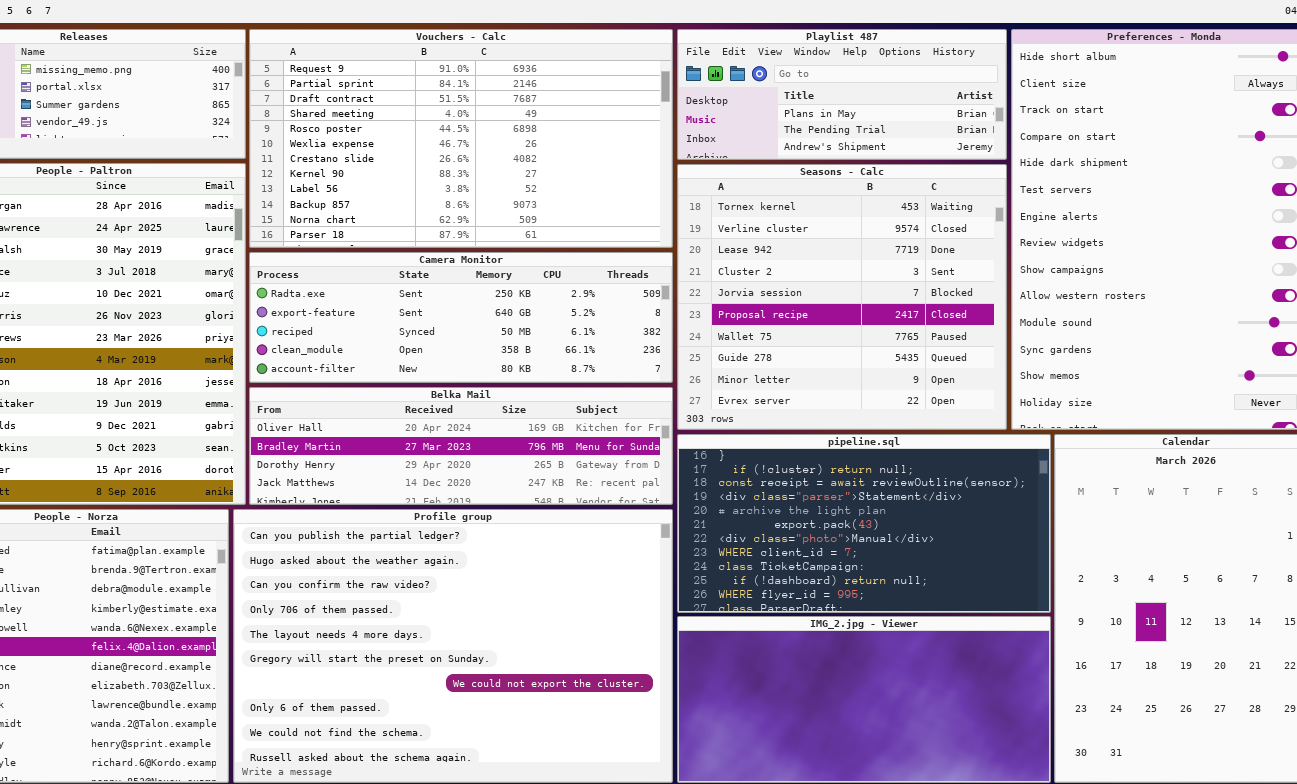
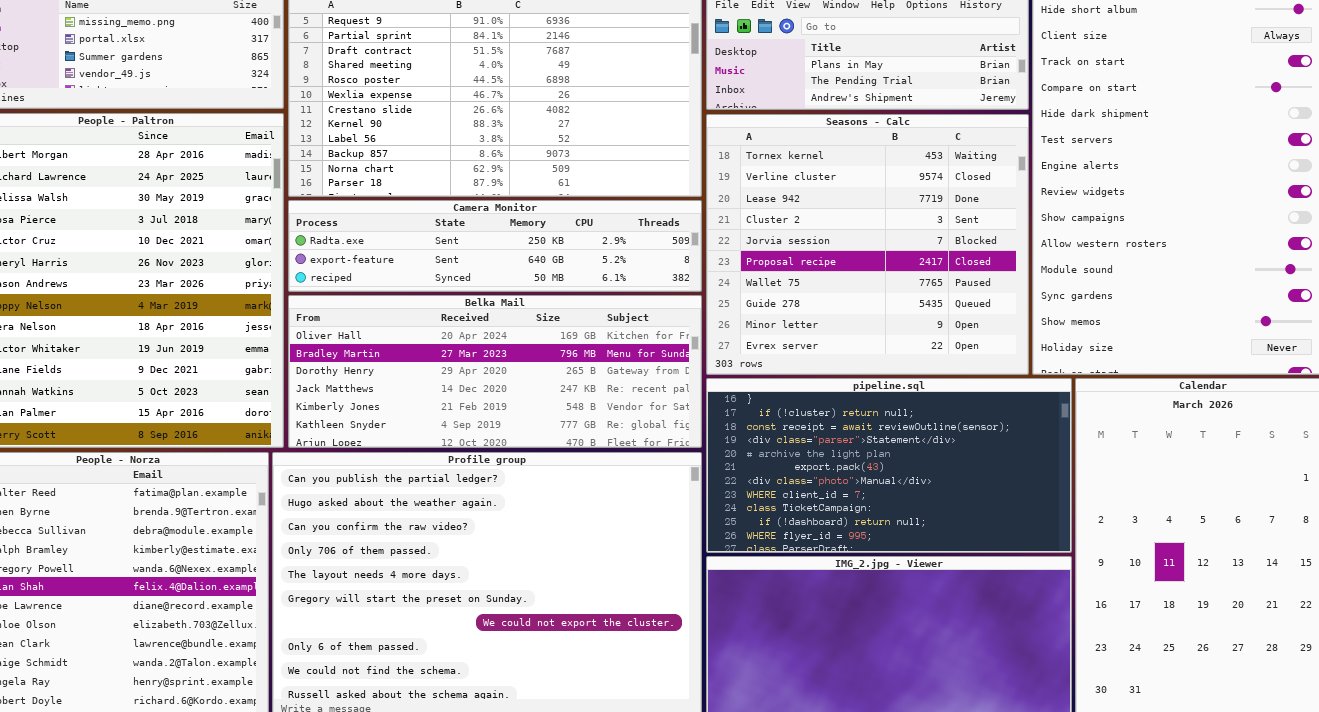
Camera Monitor: [249,252,673,383] -> [288,200,702,292], resized
Belka Mail: [249,387,673,505] -> [288,295,702,448], resized

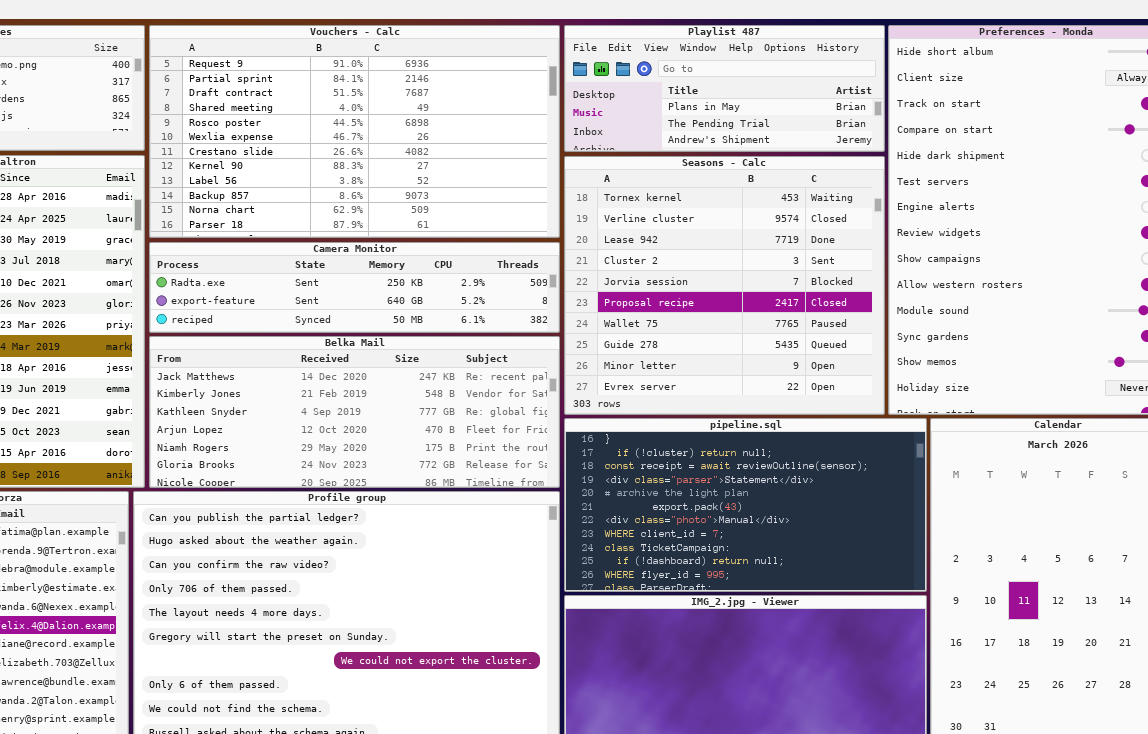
Belka Mail: [288,295,702,448] -> [149,336,560,488], scrolled down 3 rows

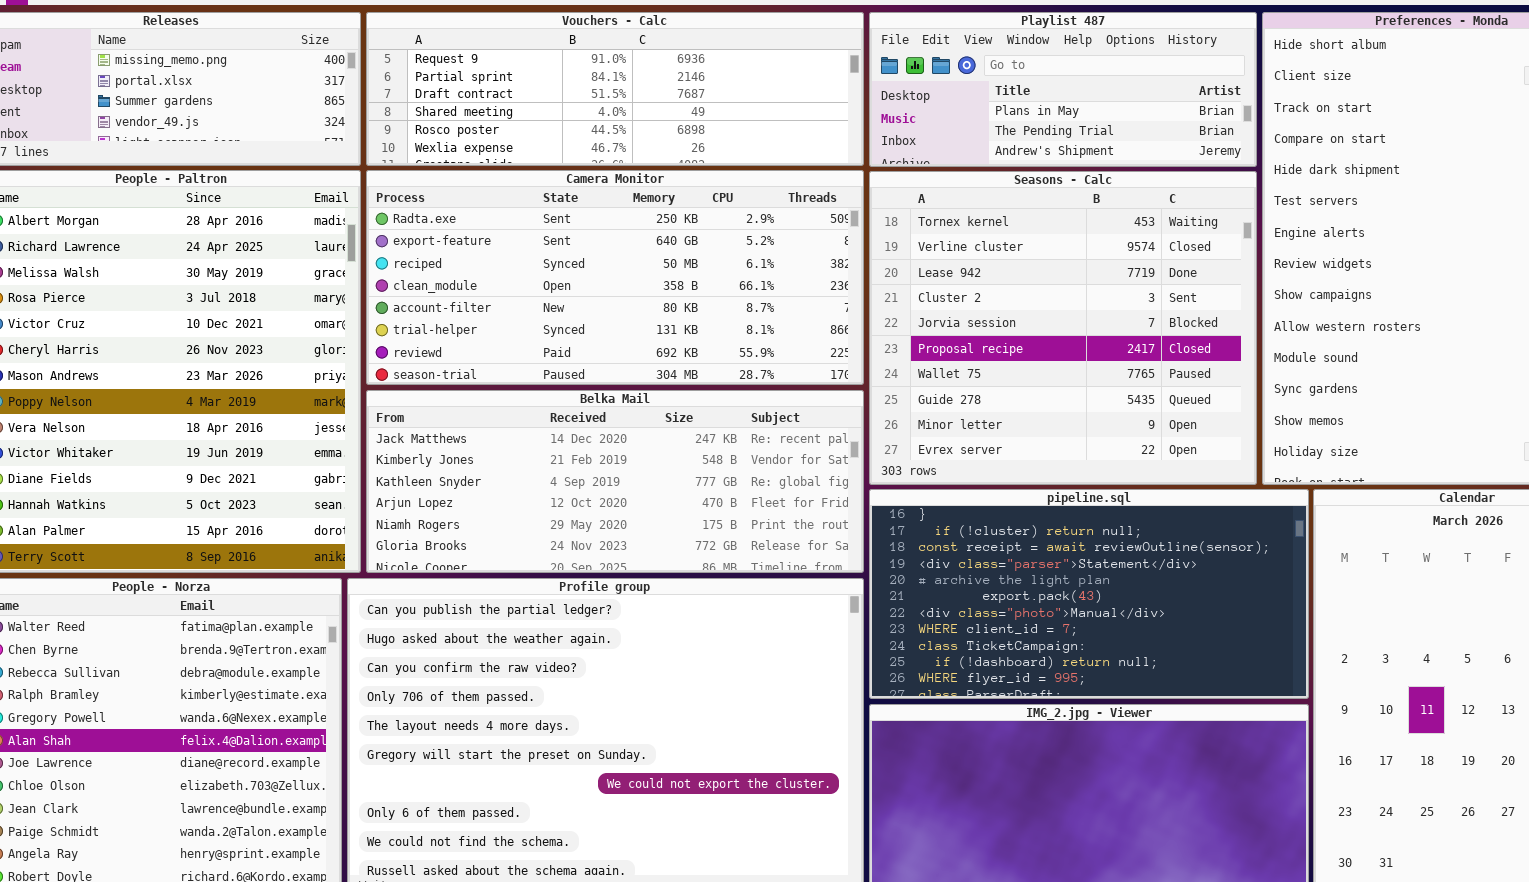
Vouchers - Calc: [149,25,560,238] -> [366,12,864,166], resized
Camera Monitor: [149,242,560,333] -> [366,170,864,385], resized

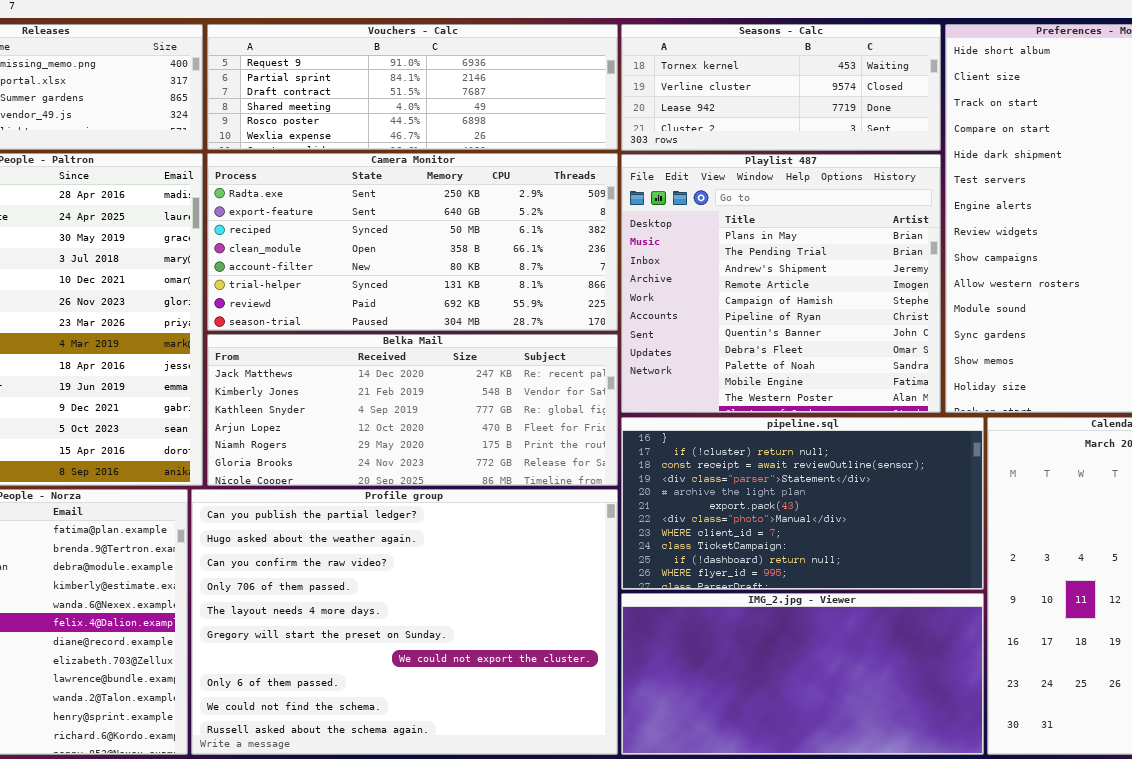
Playlist 487: [869,12,1257,167] -> [621,154,941,413], moved, resized
Seasons - Calc: [869,171,1257,485] -> [621,24,941,151], moved, resized

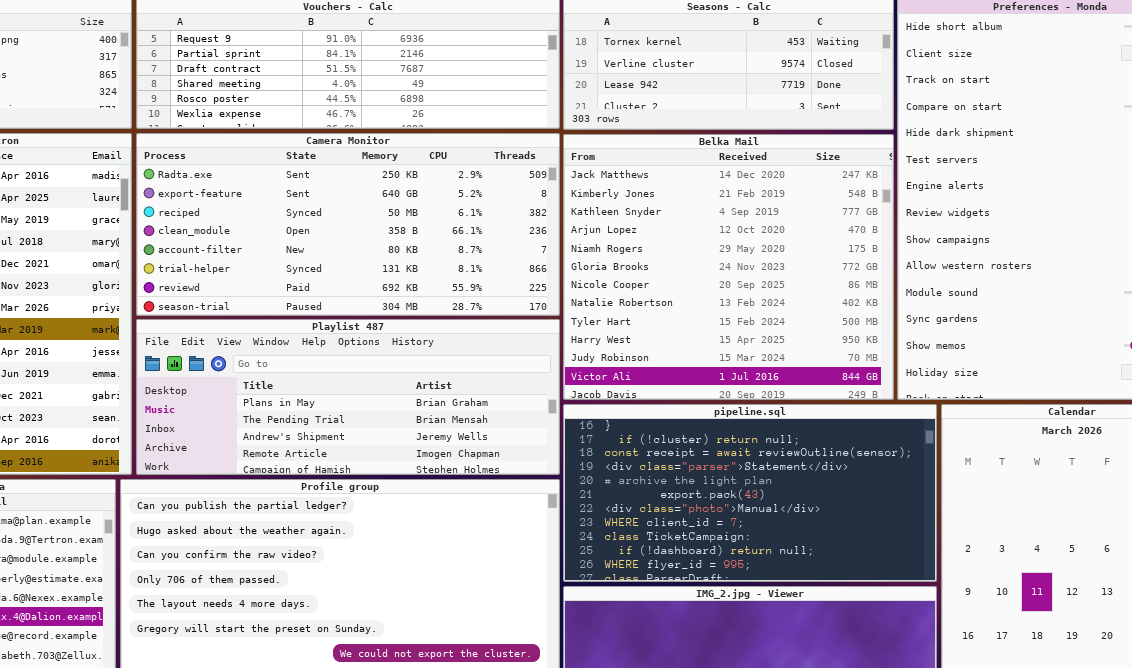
Playlist 487: [621,154,941,413] -> [136,319,560,475], moved, resized
Belka Mail: [207,334,618,486] -> [563,134,894,400], moved, resized

